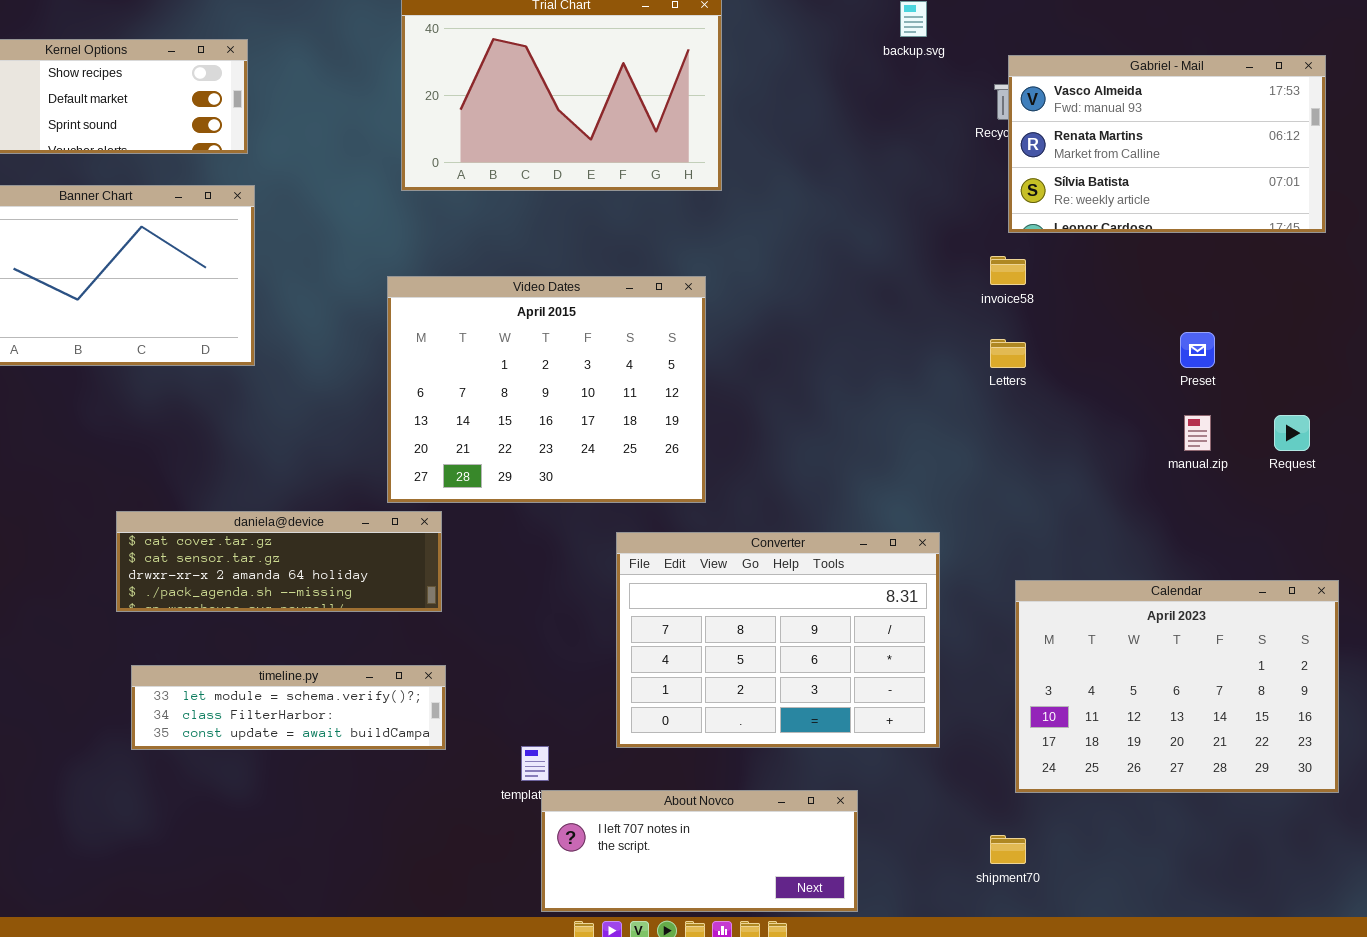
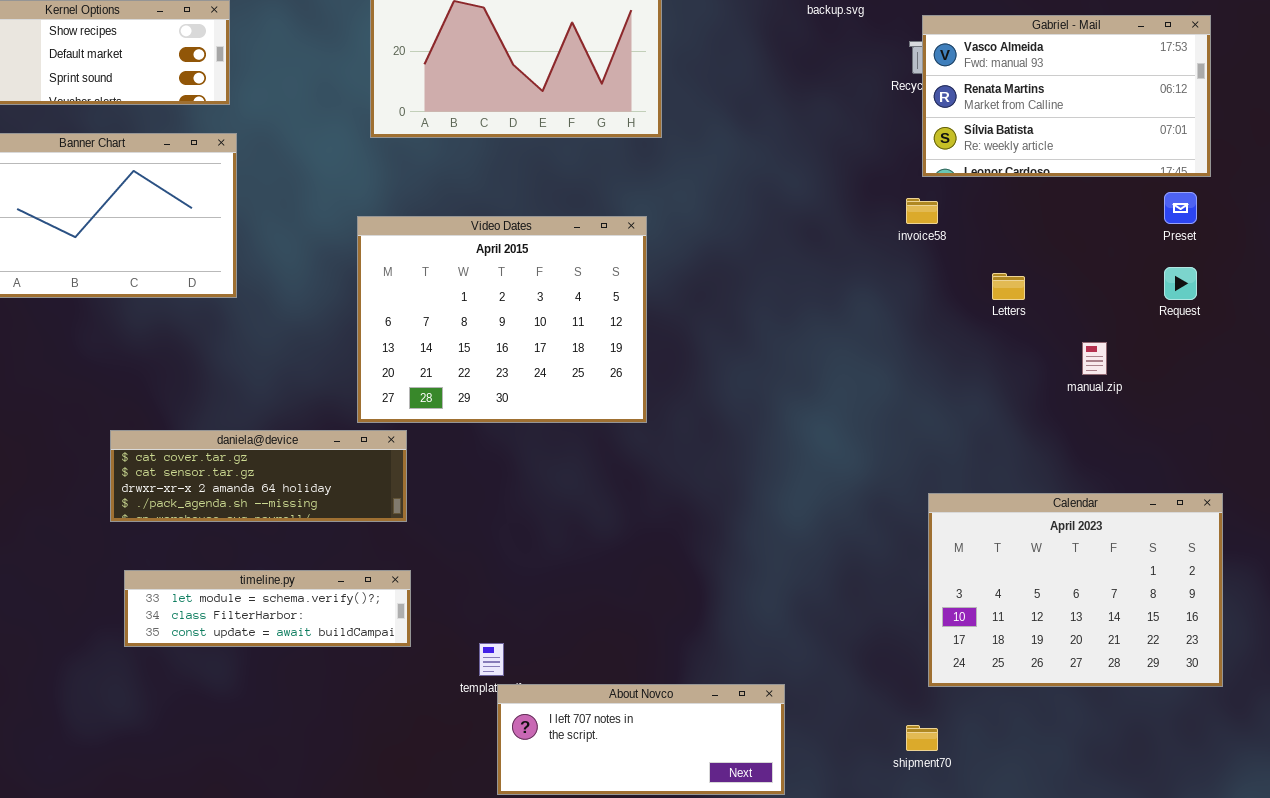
Preset: [1180,332,1215,368] -> [1164,192,1197,224], moved
Letters: [990,339,1026,368] -> [992,273,1025,300], moved
Request: [1274,415,1310,451] -> [1164,267,1197,300], moved
Converter: [616,532,940,748] -> none, closed

